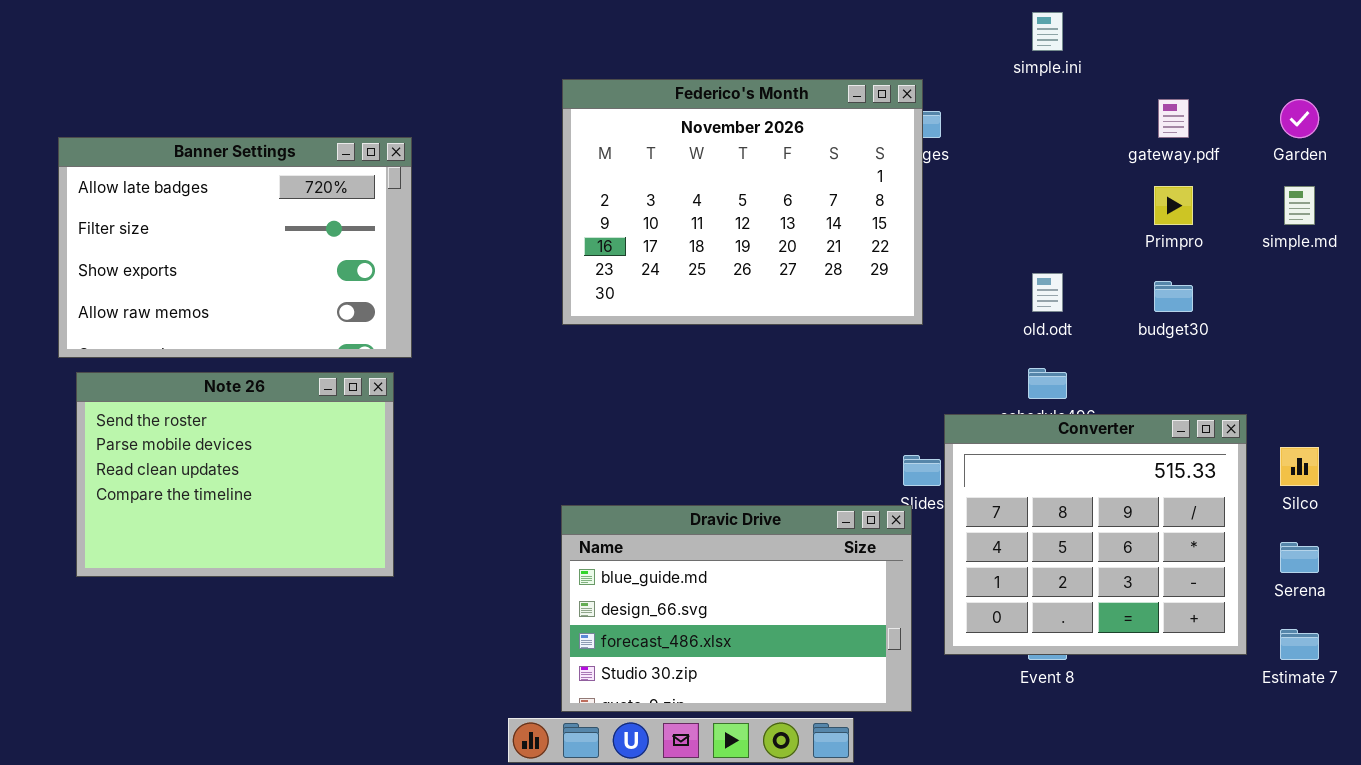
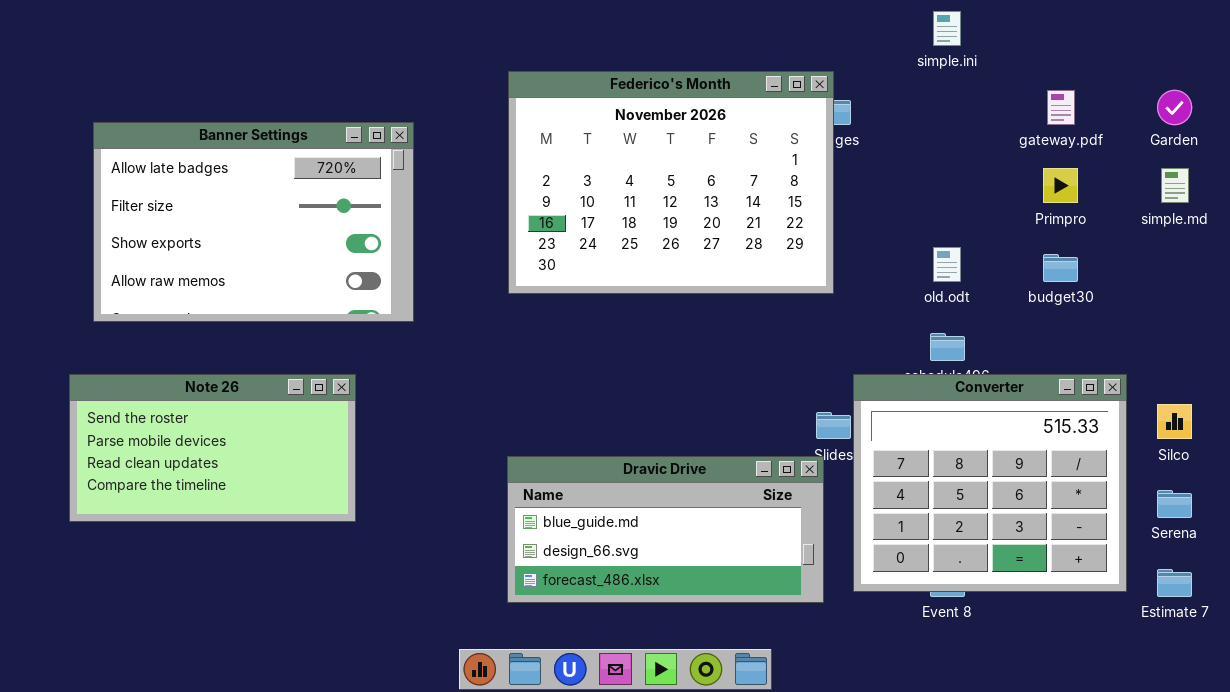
Banner Settings: [58,137,412,358] -> [93,122,414,322], moved
Note 26: [76,372,394,577] -> [69,374,356,522], resized
Dravic Drive: [561,505,912,712] -> [507,456,824,603], resized

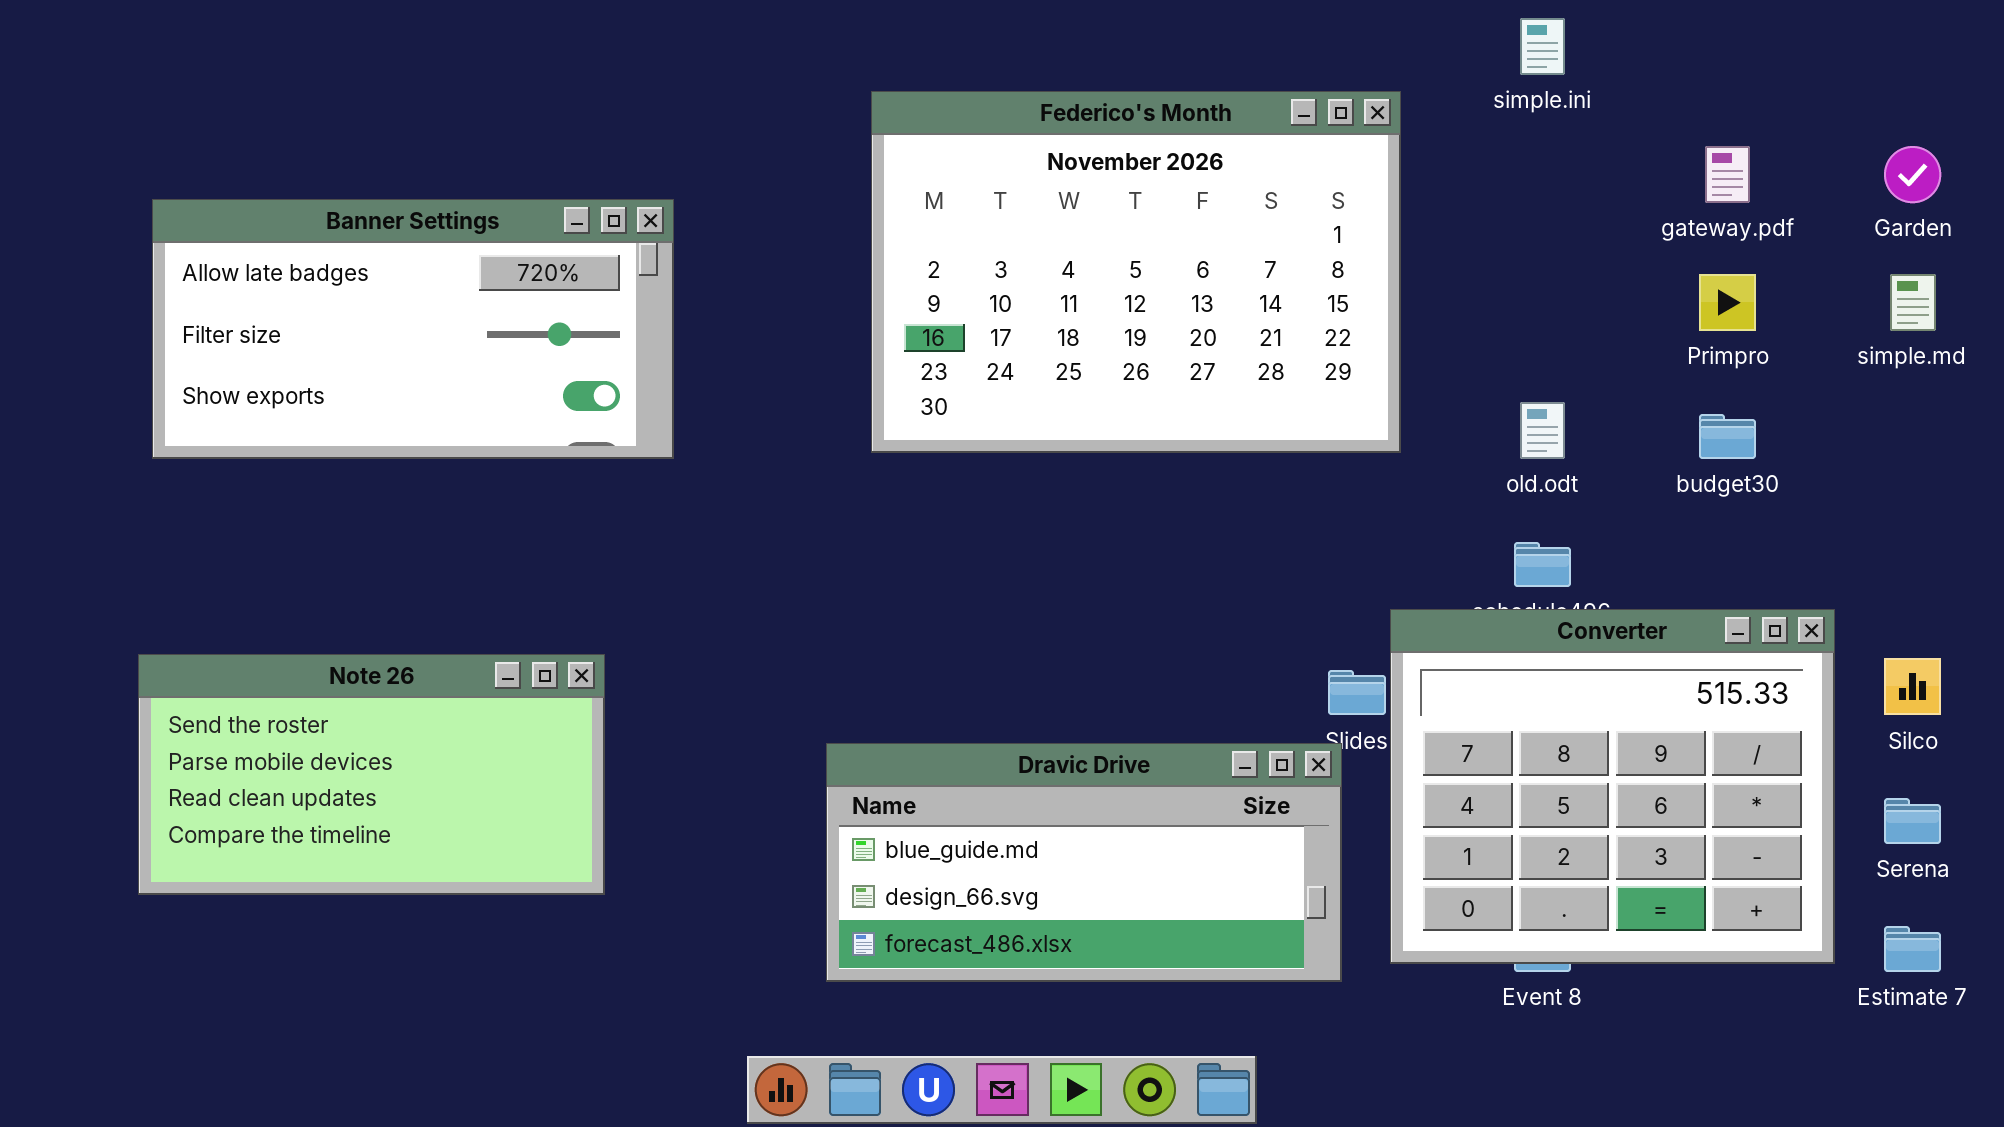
Federico's Month: [508,71,834,294] -> [871,91,1401,453], moved
Banner Settings: [93,122,414,322] -> [152,199,674,459], resized
Note 26: [69,374,356,522] -> [138,654,605,895], moved

